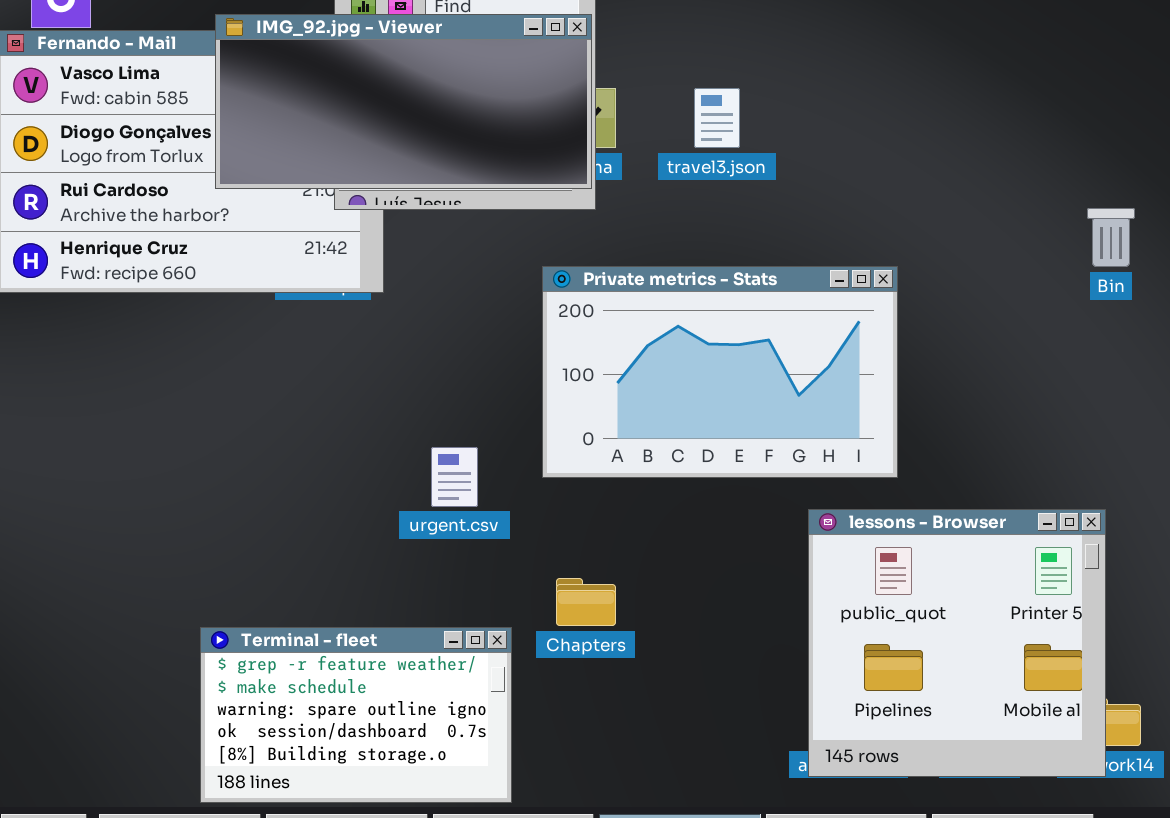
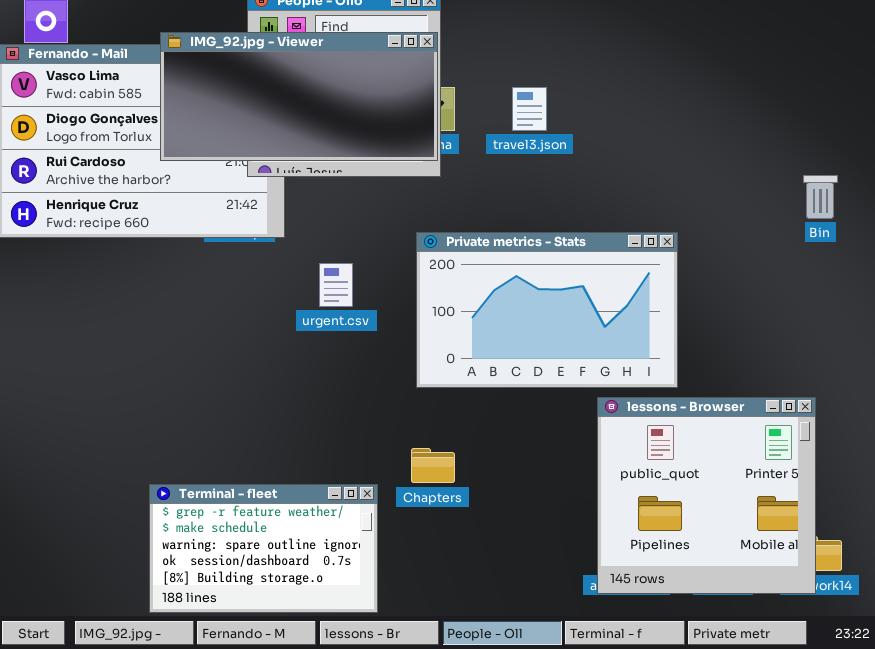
Private metrics - Stats: [542,266,898,478] -> [416,232,678,388], moved
urgent.csv: [431,447,478,507] -> [319,263,353,307], moved

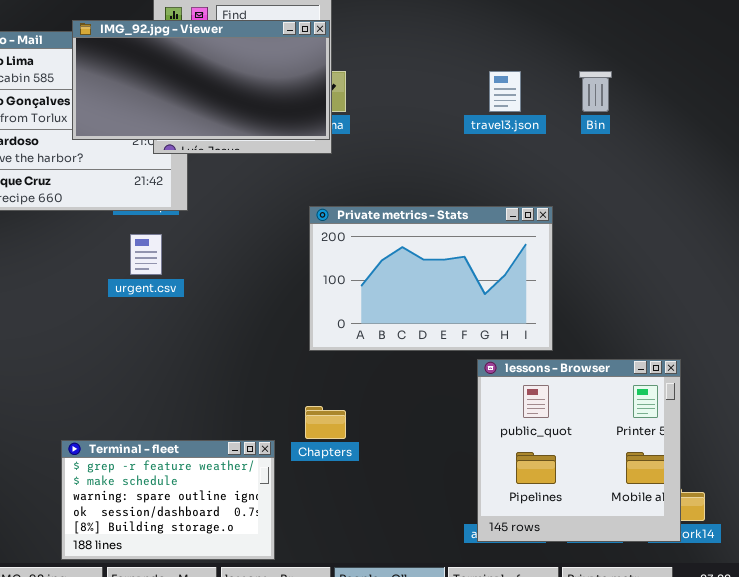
travel3.json: [512,87,547,131] -> [489,71,521,112], moved
Bin: [803,175,838,219] -> [579,71,612,112], moved
urgent.csv: [319,263,353,307] -> [130,234,162,275], moved

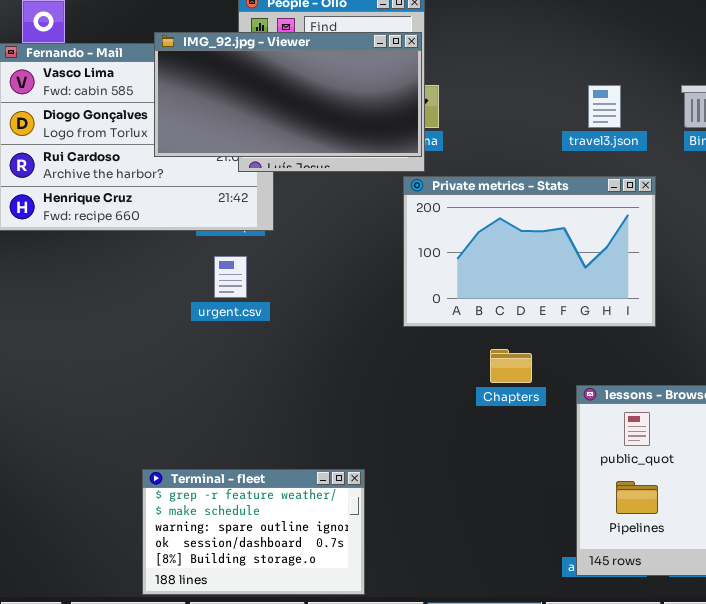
Private metrics - Stats: [309,206,553,351] -> [403,176,656,327], moved
Chapters: [305,406,346,439] -> [490,349,532,383], moved

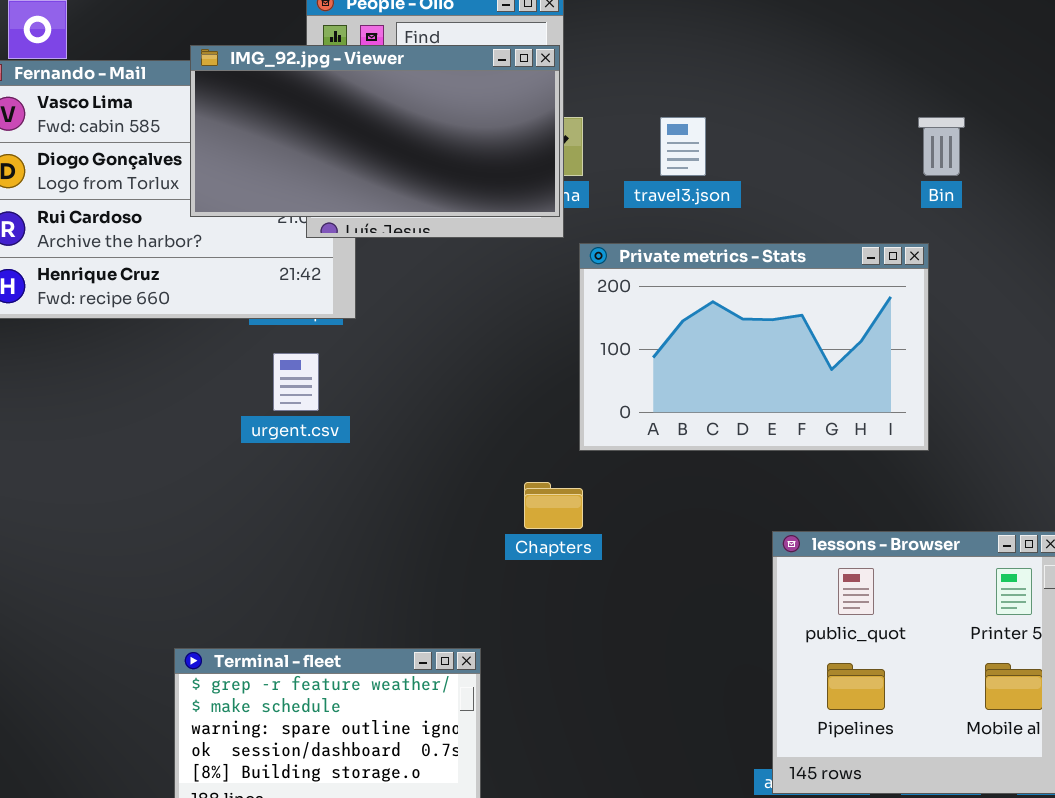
travel3.json: [588,85,621,128] -> [660,117,706,176], moved
Private metrics - Stats: [403,176,656,327] -> [579,243,929,451], moved
Chapters: [490,349,532,383] -> [524,482,583,529], moved

